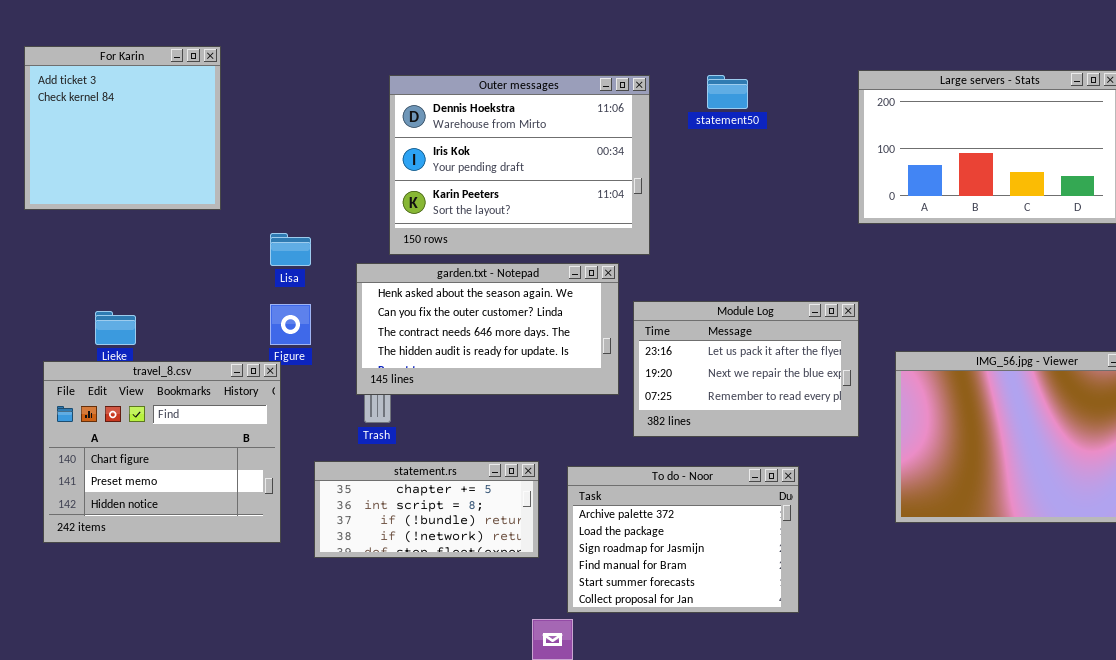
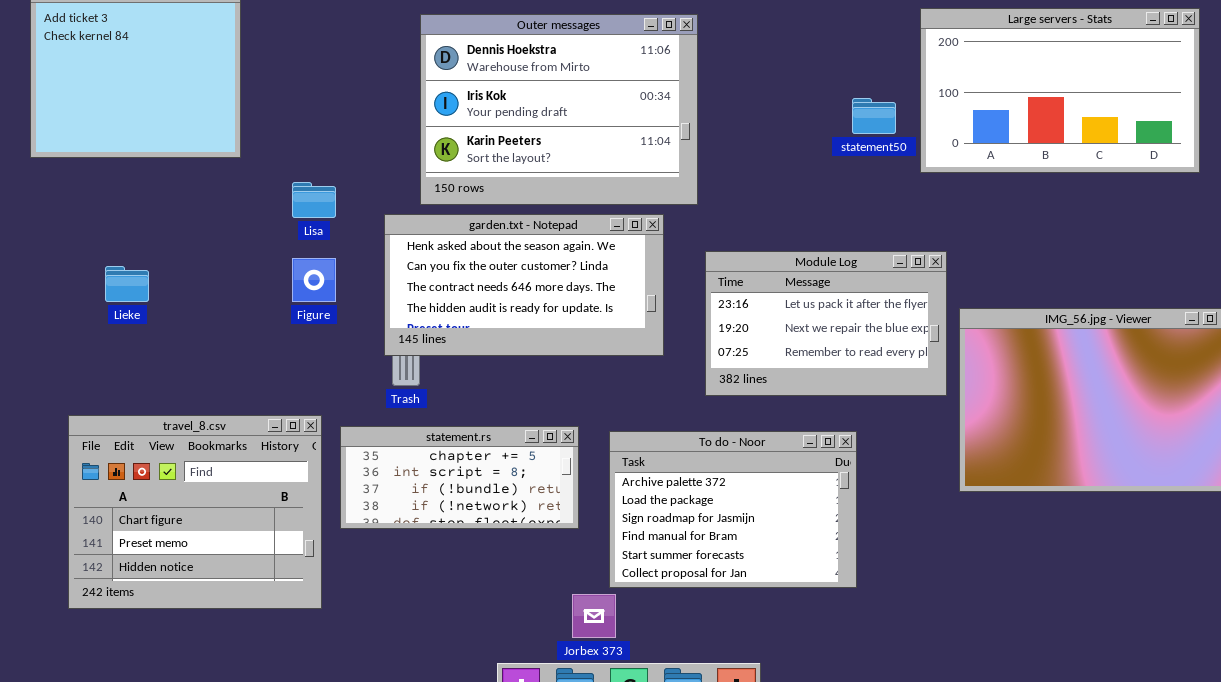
statement50: [707,75,748,109] -> [852,98,896,134], moved
Module Log: [633,301,859,437] -> [705,251,947,396], moved
travel_8.csv: [43,361,281,543] -> [68,415,322,609], moved

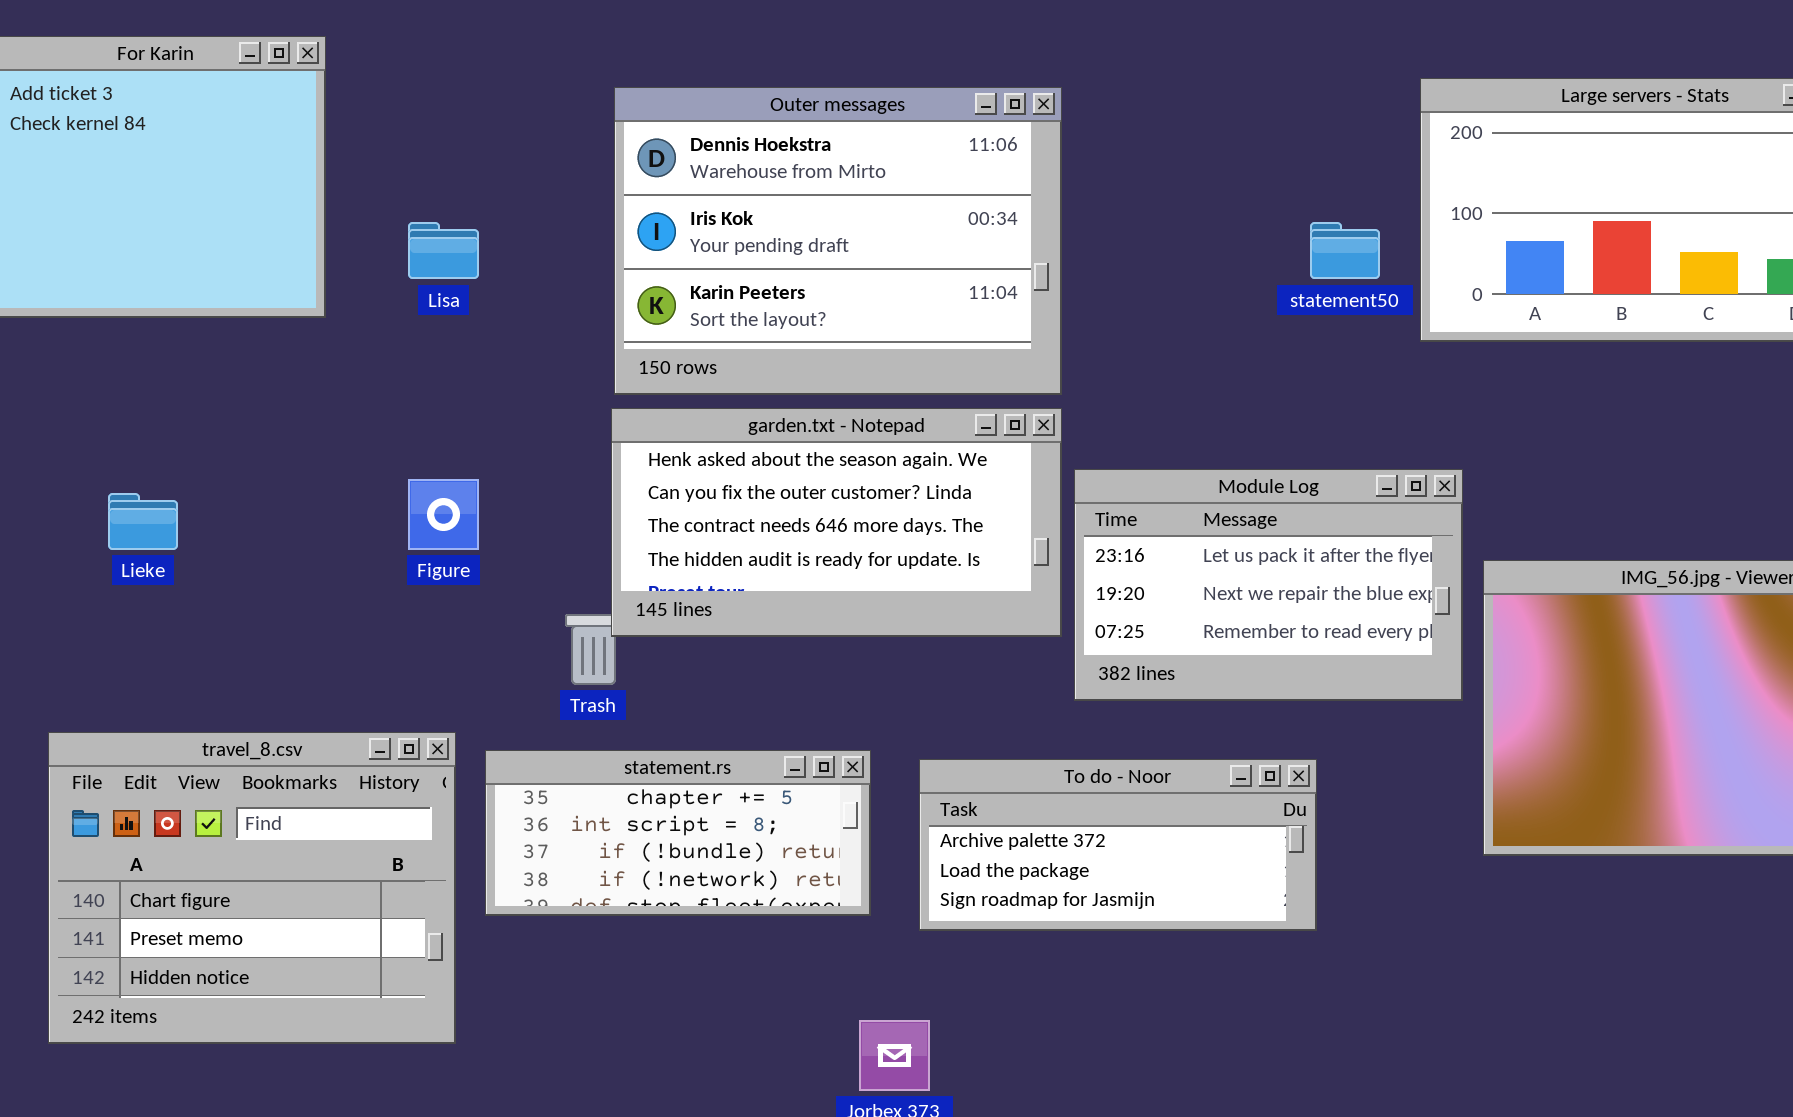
Lisa: [292,182,336,218] -> [408,222,479,279], moved
garden.txt - Notepad: [384,214,664,356] -> [611,408,1062,637], moved
To do - Noor: [609,431,857,588] -> [919,759,1317,931], resized

